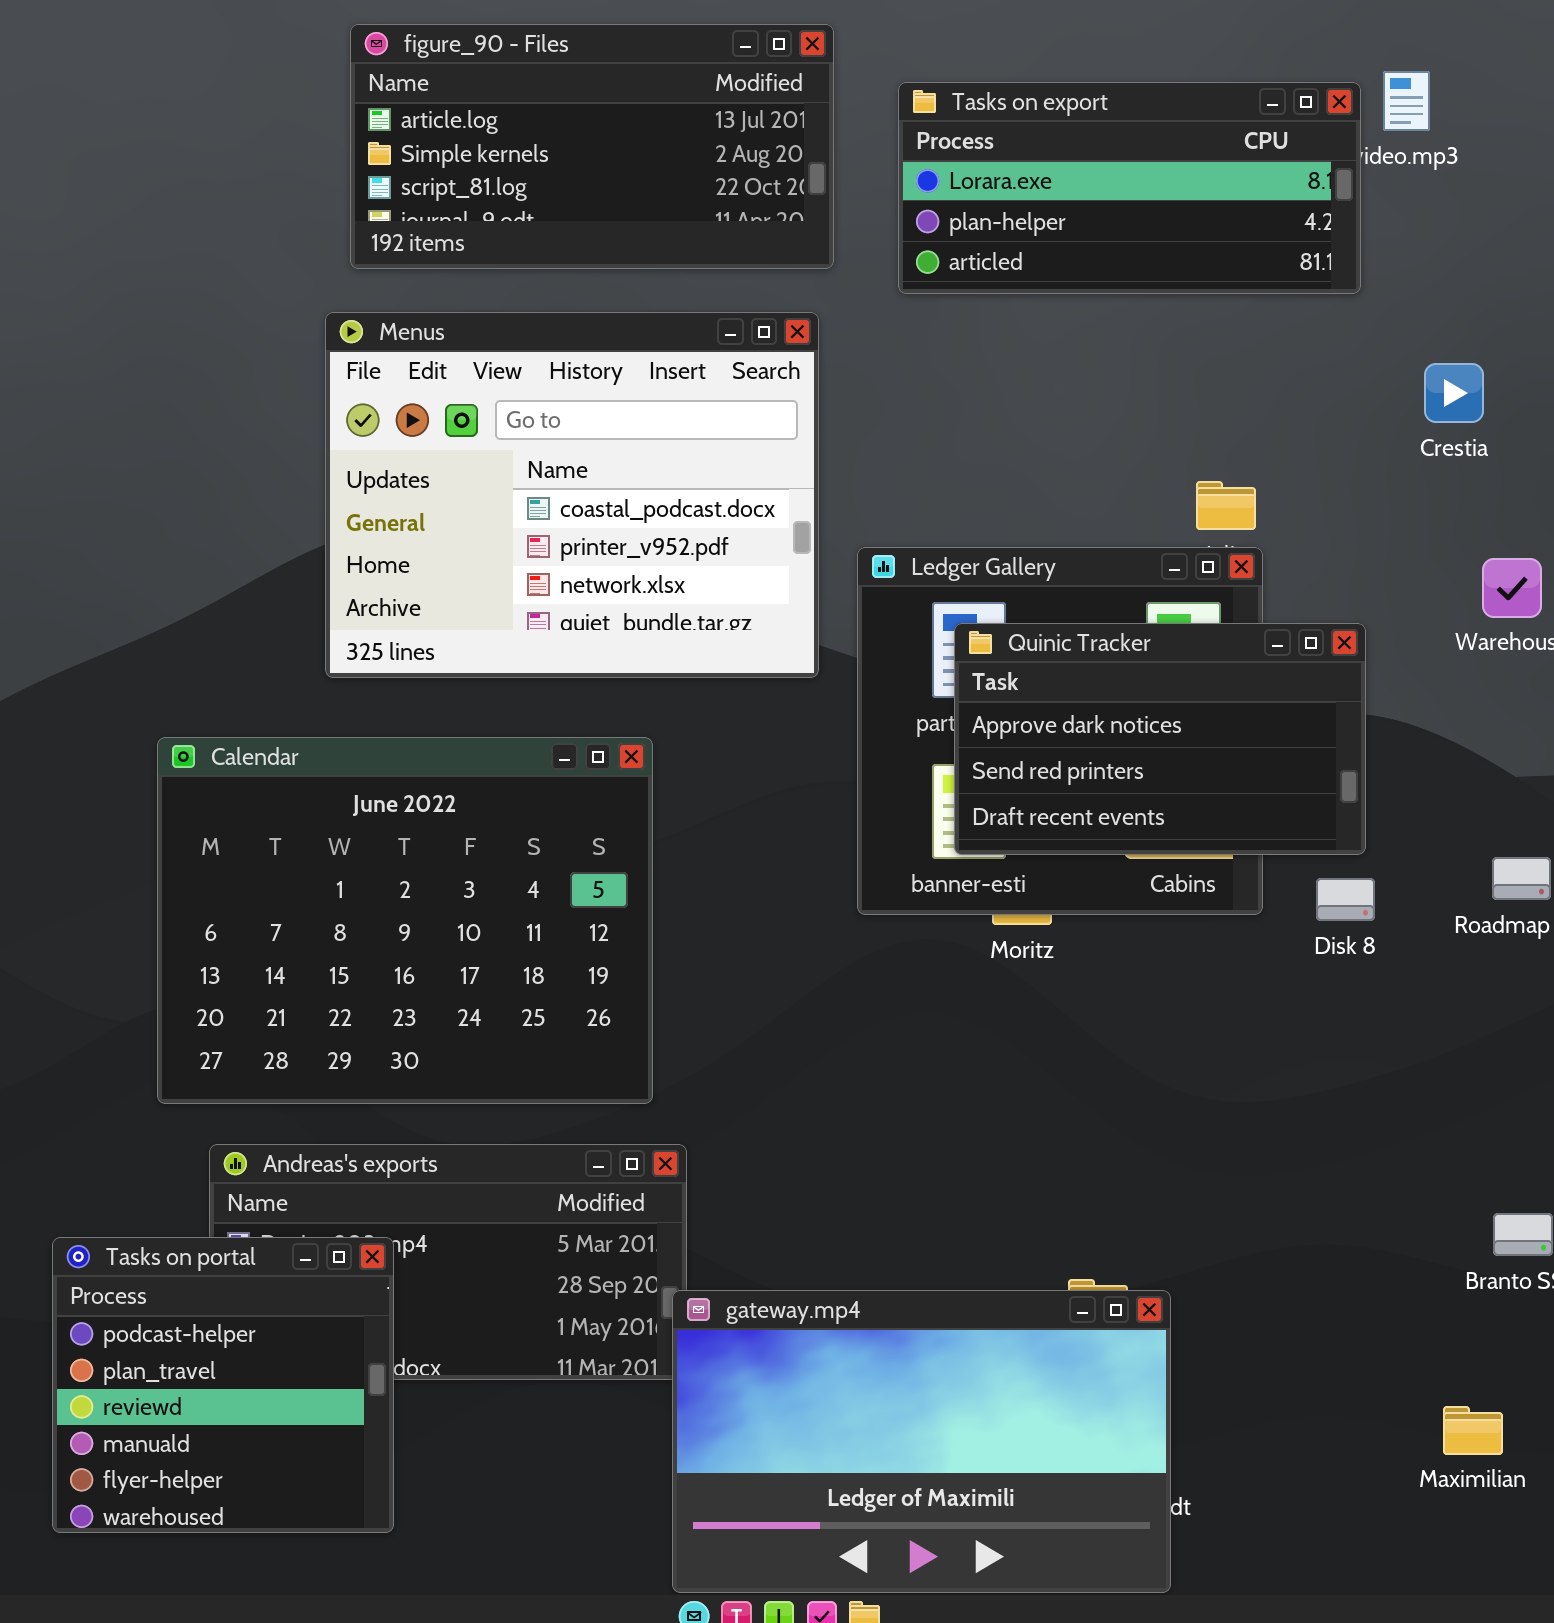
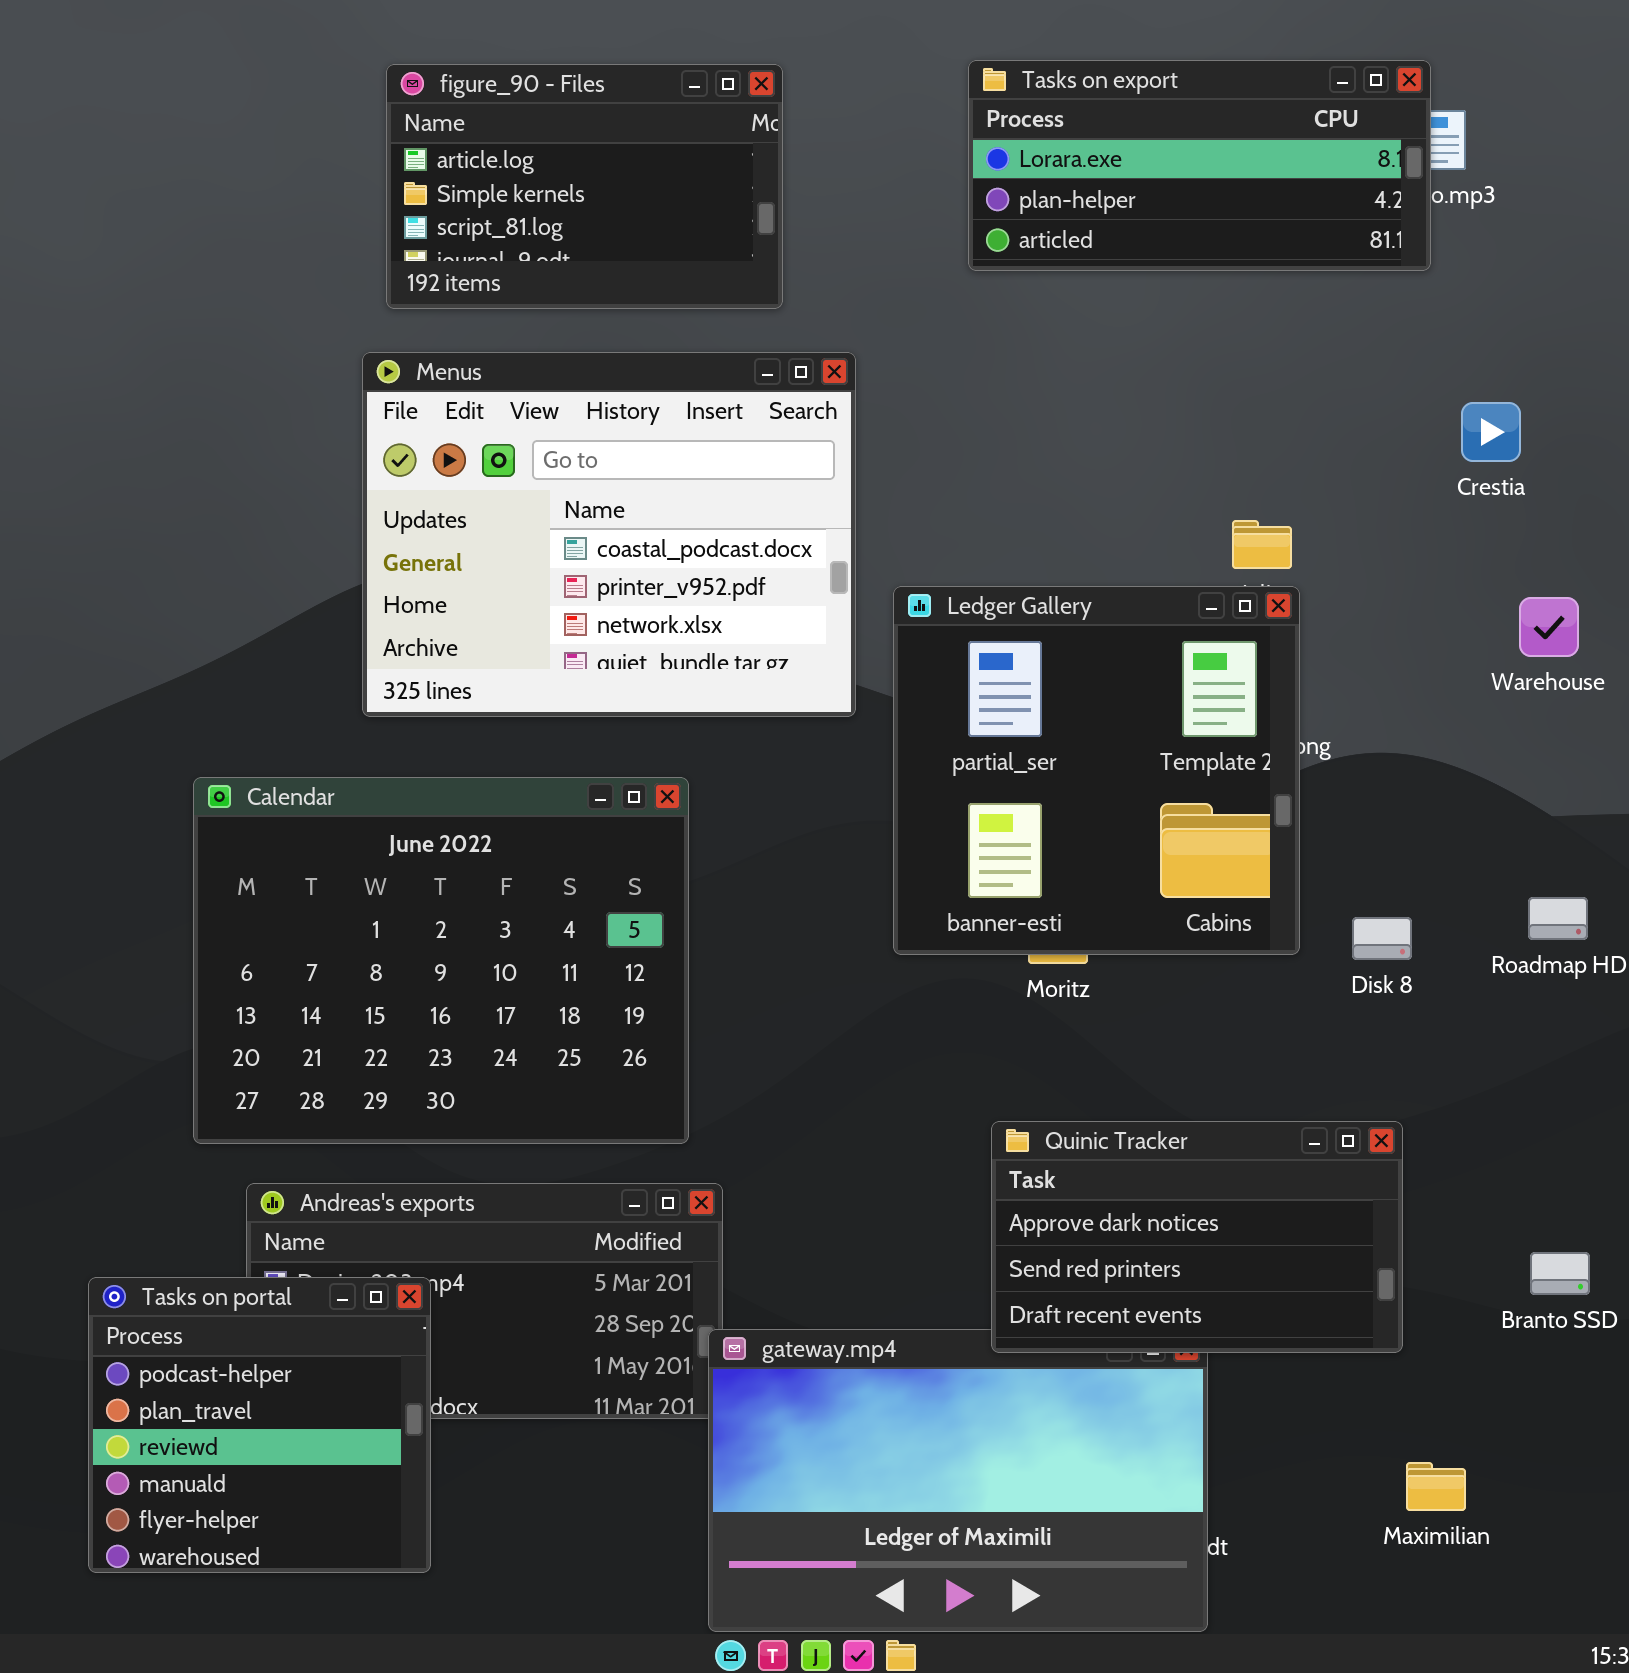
figure_90 - Files: [350,24,834,269] -> [386,64,783,309], resized
Tasks on export: [898,82,1361,294] -> [968,60,1431,271], moved
Quinic Tracker: [954,623,1366,855] -> [991,1121,1403,1353], moved
Maximilian: [1443,1406,1503,1455] -> [1406,1462,1466,1511], moved

